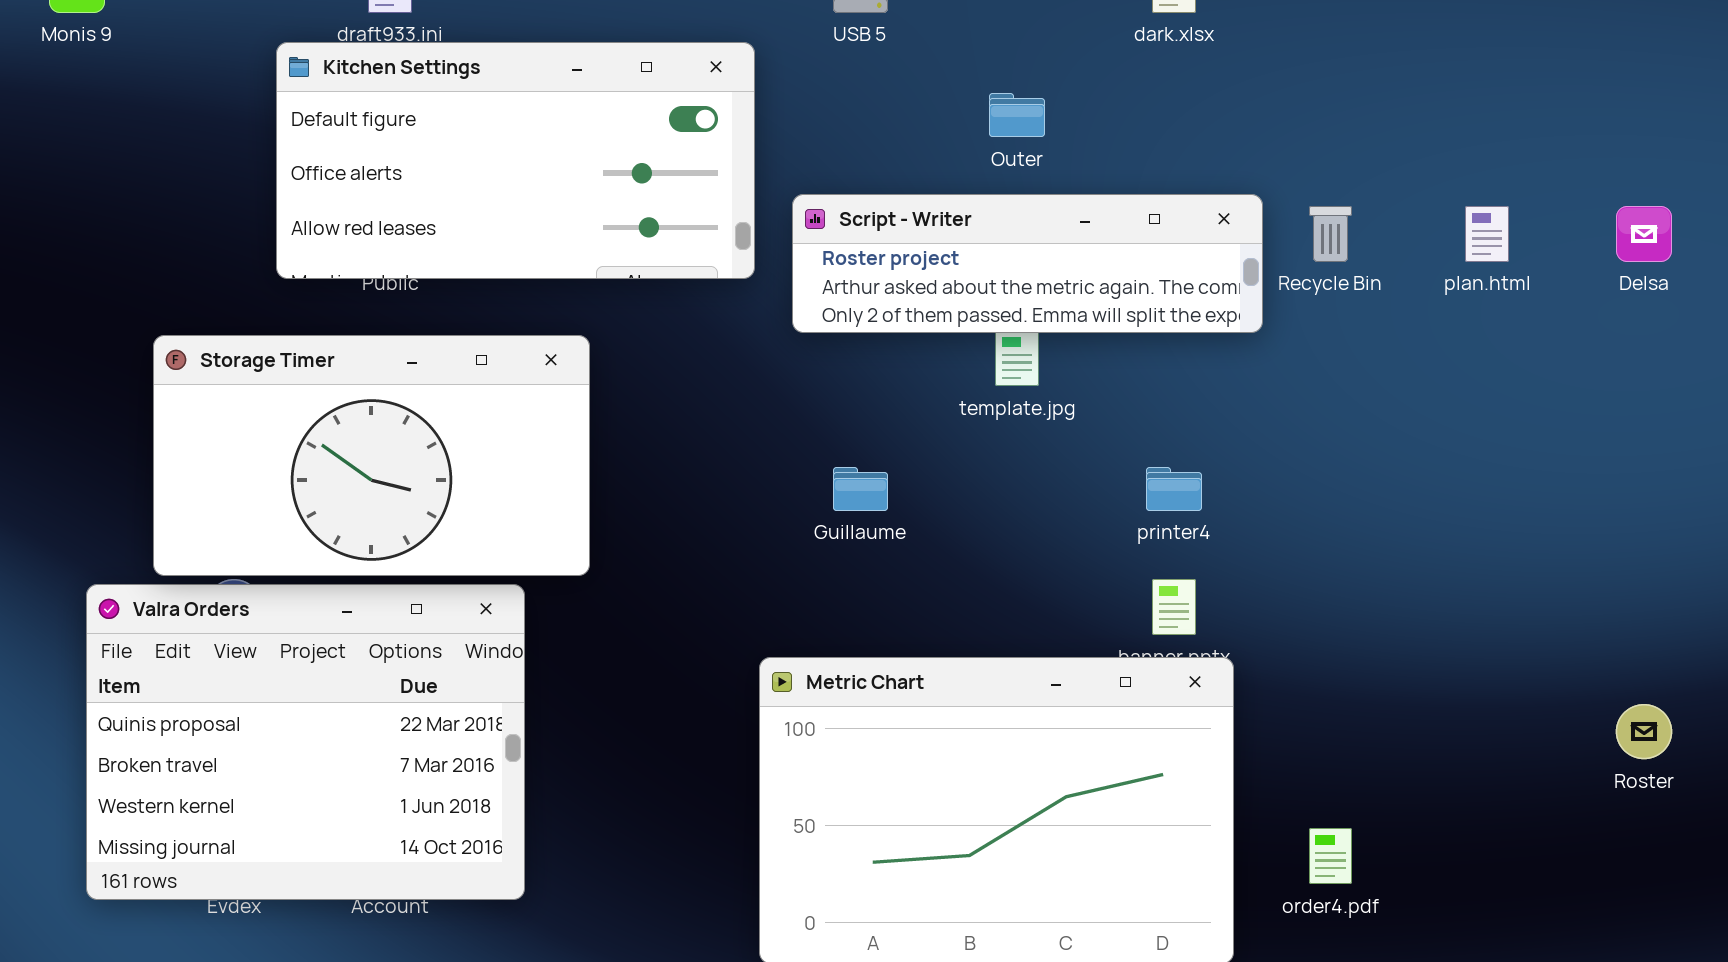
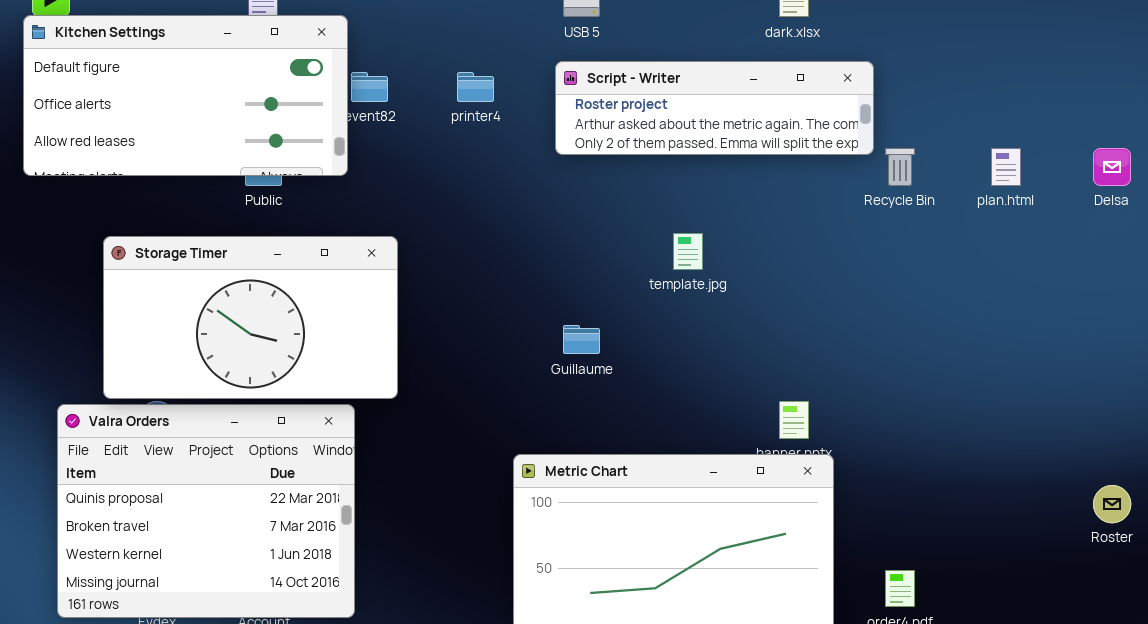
Kitchen Settings: [276,42,755,279] -> [23,15,348,176], moved
Script - Writer: [792,194,1263,333] -> [555,61,874,155], moved
printer4: [1146,467,1202,511] -> [457,72,494,102], moved

